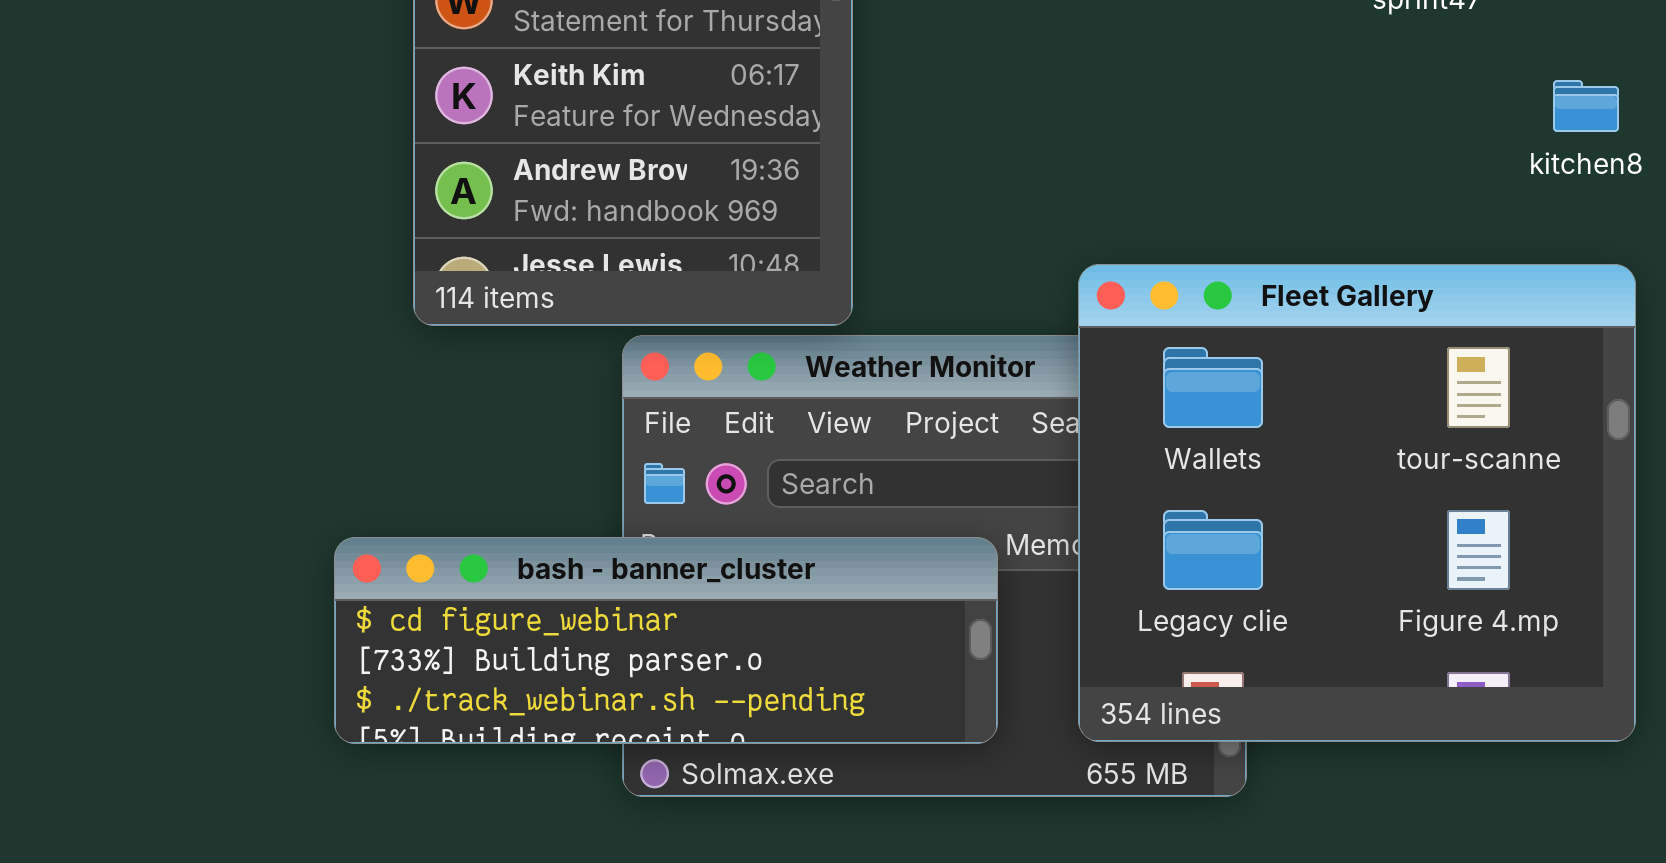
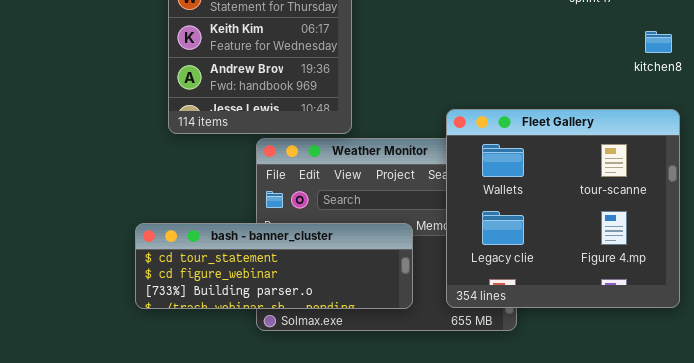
bash - banner_cluster: [334,537,998,744] -> [135,223,413,309], scrolled up 1 row

